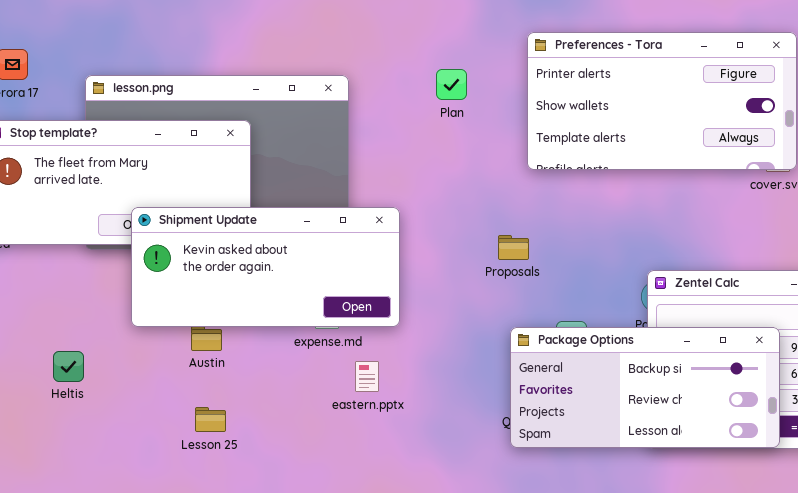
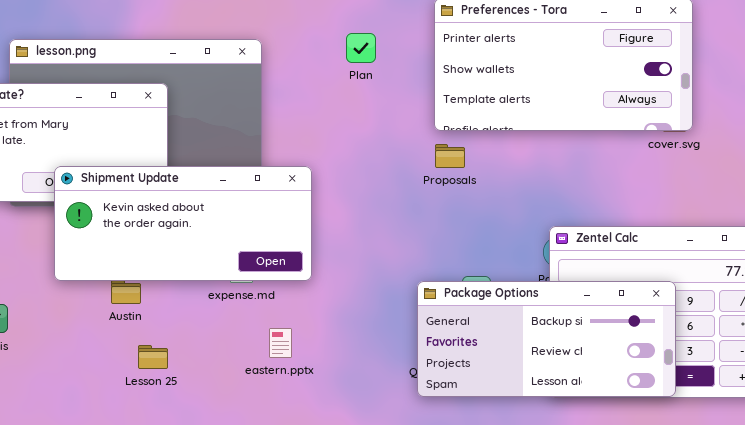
Proposals: [498,235,529,260] -> [435,144,465,168], moved
eastern.pptx: [355,361,379,392] -> [269,328,292,358], moved
Lesson 25: [195,407,226,432] -> [138,345,168,369], moved

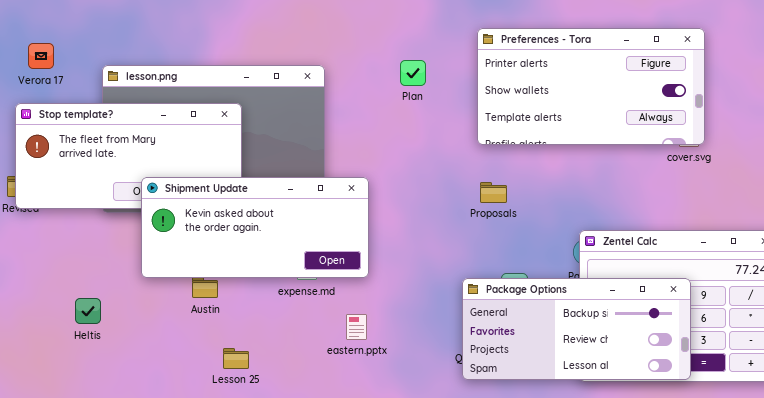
Proposals: [435,144,465,168] -> [480,182,507,203], moved
eastern.pptx: [269,328,292,358] -> [346,314,367,340], moved
Lesson 25: [138,345,168,369] -> [223,348,249,369], moved

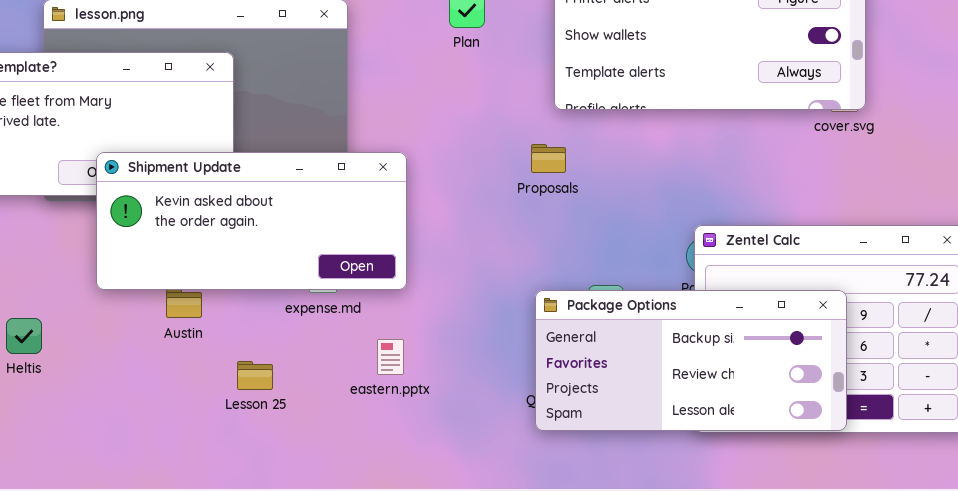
Proposals: [480,182,507,203] -> [531,144,566,173], moved
Lesson 25: [223,348,249,369] -> [237,361,273,390], moved

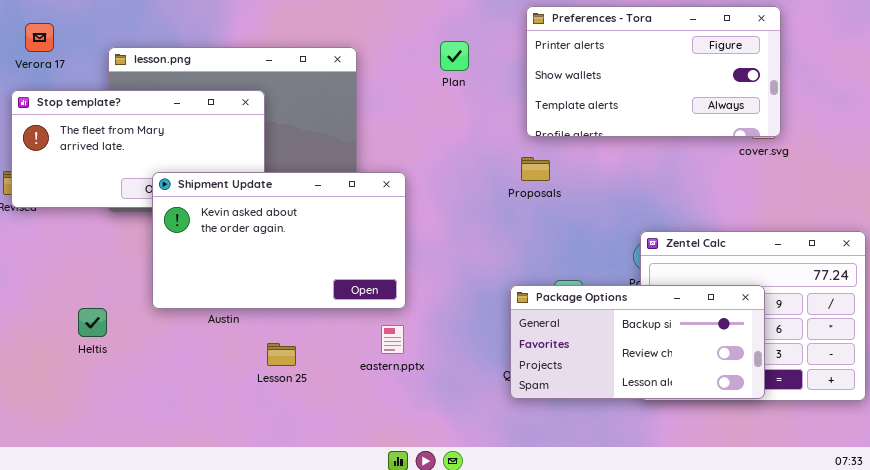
Proposals: [531,144,566,173] -> [521,157,550,181], moved
Shipment Update: [96,152,407,290] -> [152,172,406,309], resized

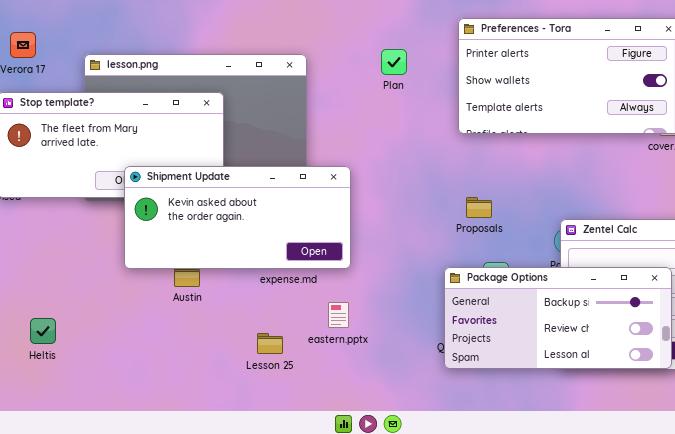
Proposals: [521,157,550,181] -> [466,197,492,218], moved
Shipment Update: [152,172,406,309] -> [124,166,351,269], resized
Heltis: [78,308,107,337] -> [30,318,56,344], moved
Lesson 25: [267,343,296,366] -> [257,333,283,354], moved

